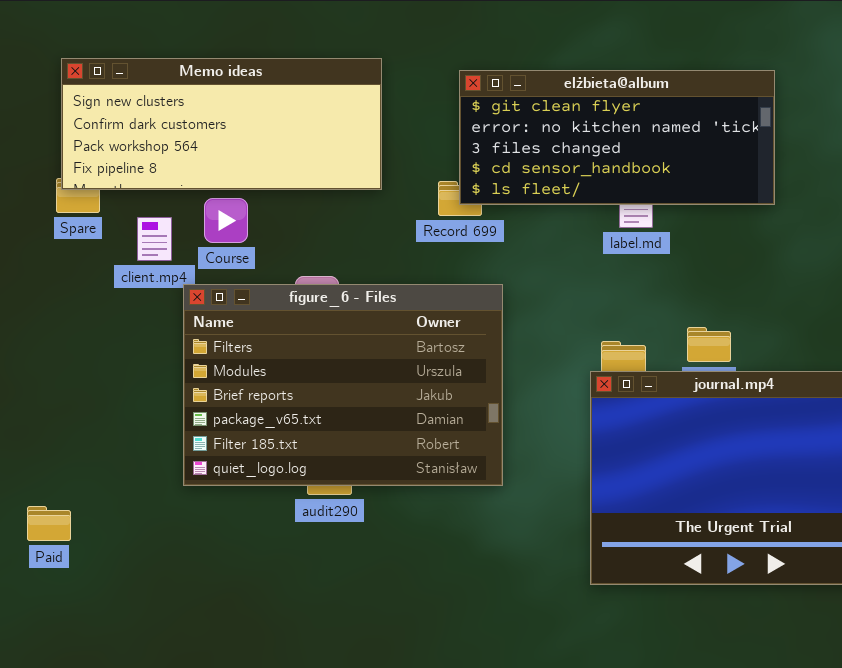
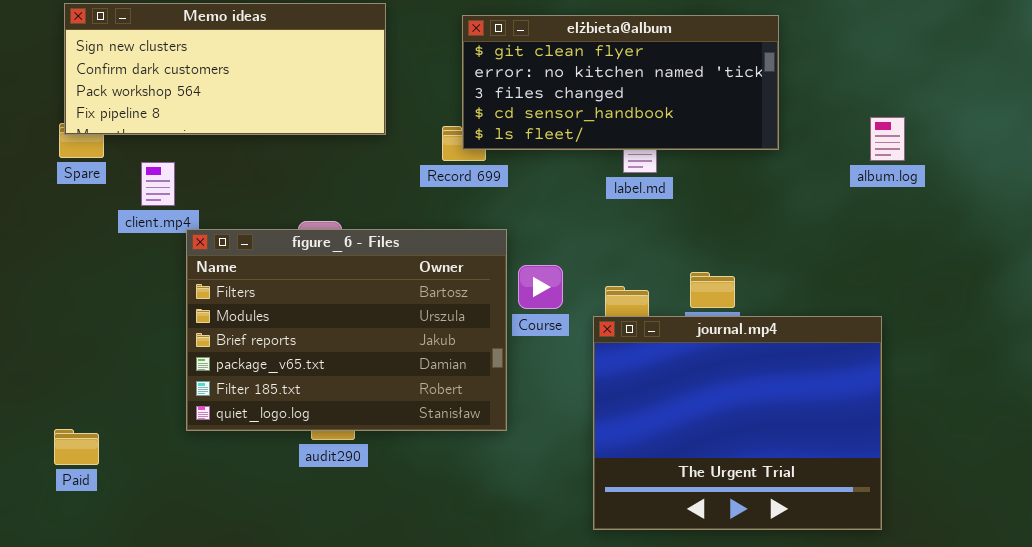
Course: [204,198,248,243] -> [518,265,563,309], moved
Paid: [27,506,71,541] -> [54,429,99,465], moved

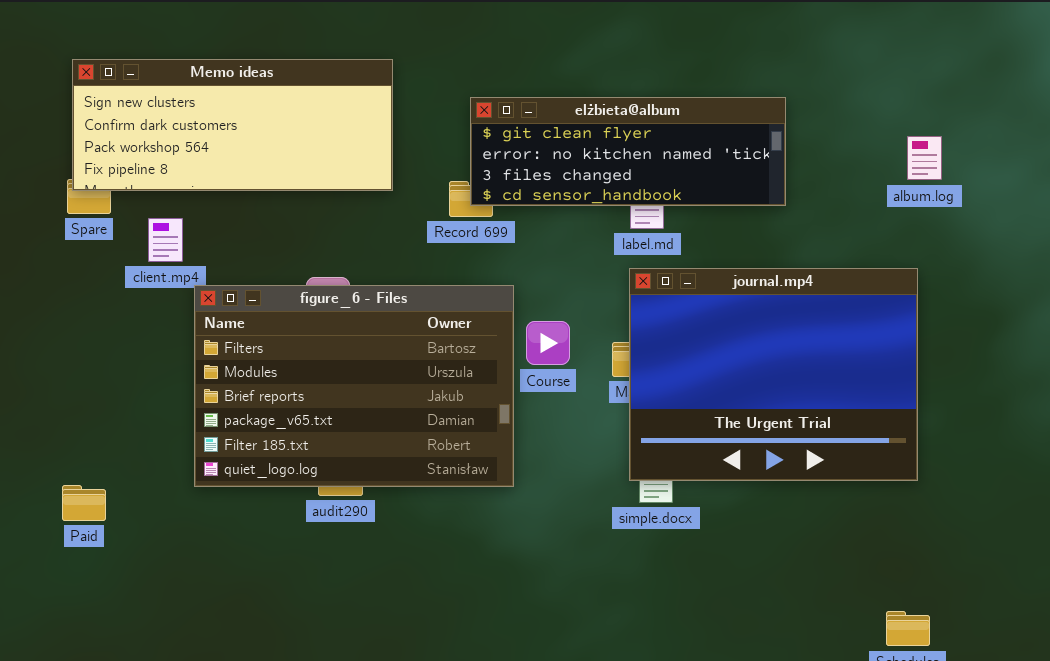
elżbieta@album: [462,15,779,150] -> [470,97,786,206], resized
album.log: [870,117,905,161] -> [907,136,942,180], moved
journal.mp4: [593,316,882,530] -> [629,268,918,481], moved

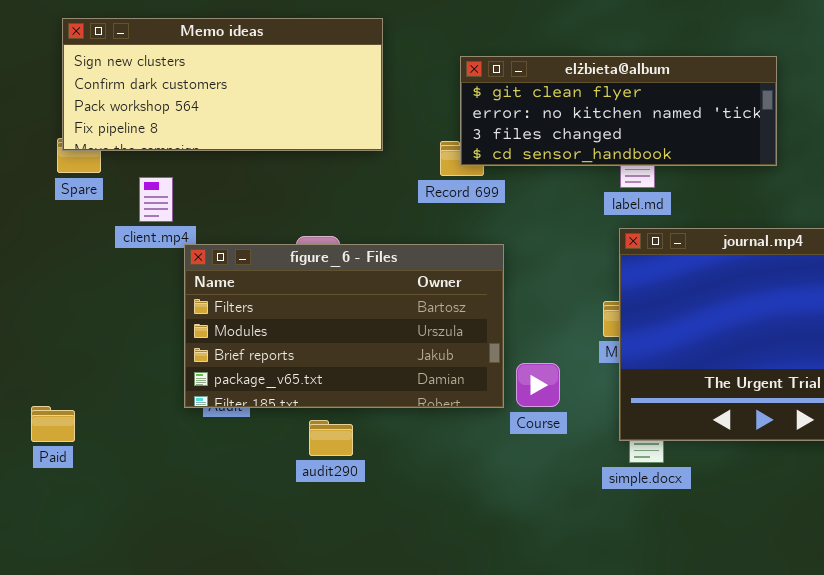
figure_6 - Files: [194,285,514,487] -> [184,244,504,408], resized
Course: [526,321,570,365] -> [516,363,560,407], moved
Paid: [62,485,106,521] -> [31,406,75,442], moved

